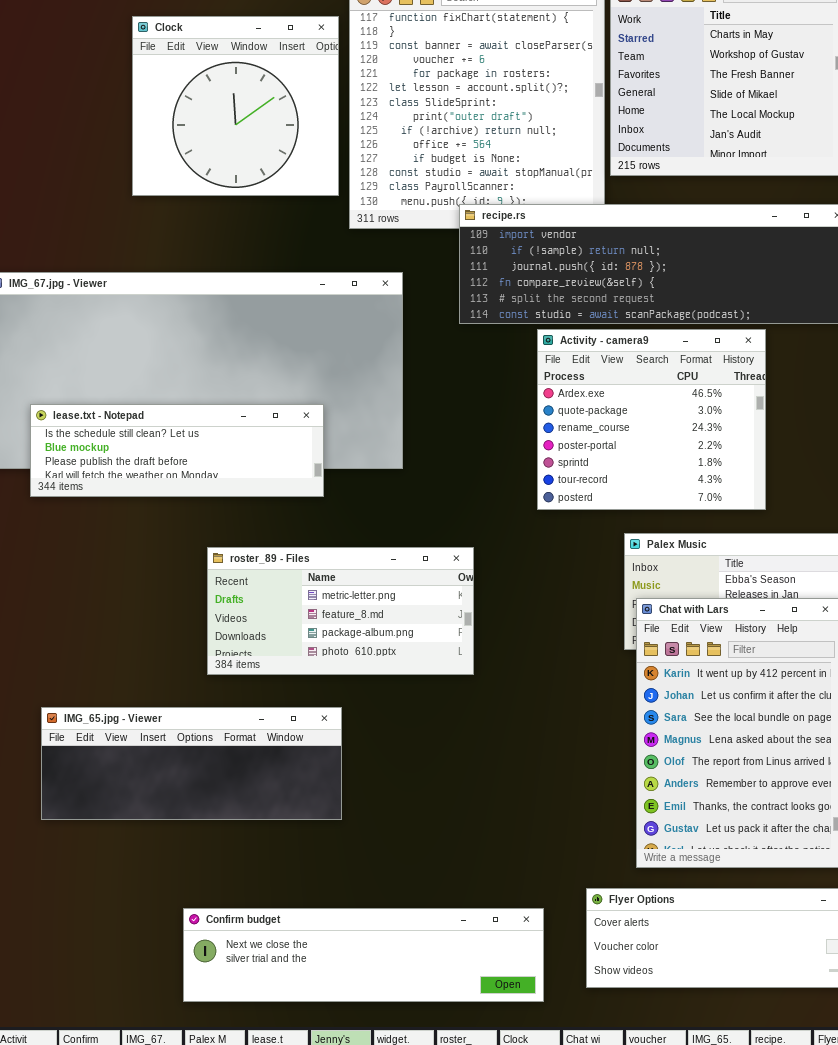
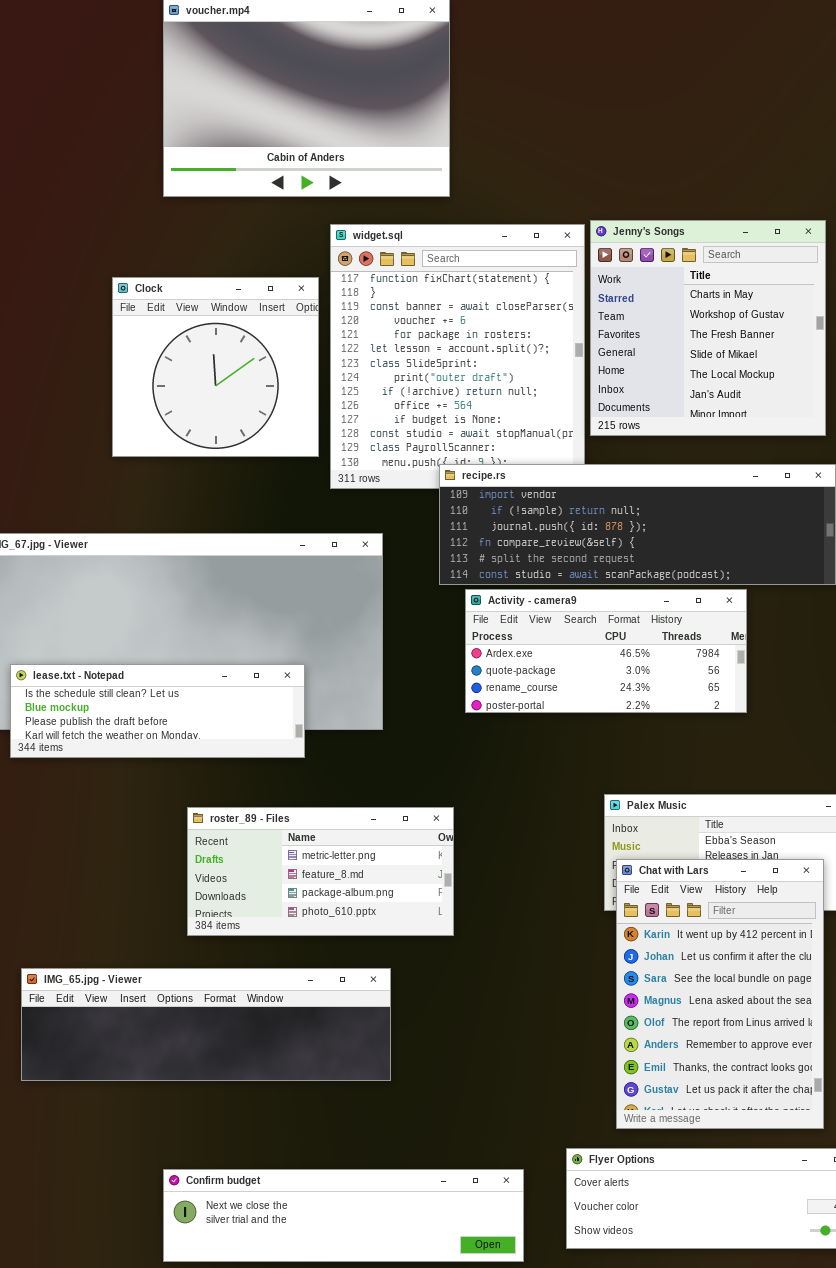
Activity - camera9: [537,329,766,510] -> [465,589,747,713], resized
IMG_65.jpg - Viewer: [41,707,342,820] -> [21,968,391,1081], resized

